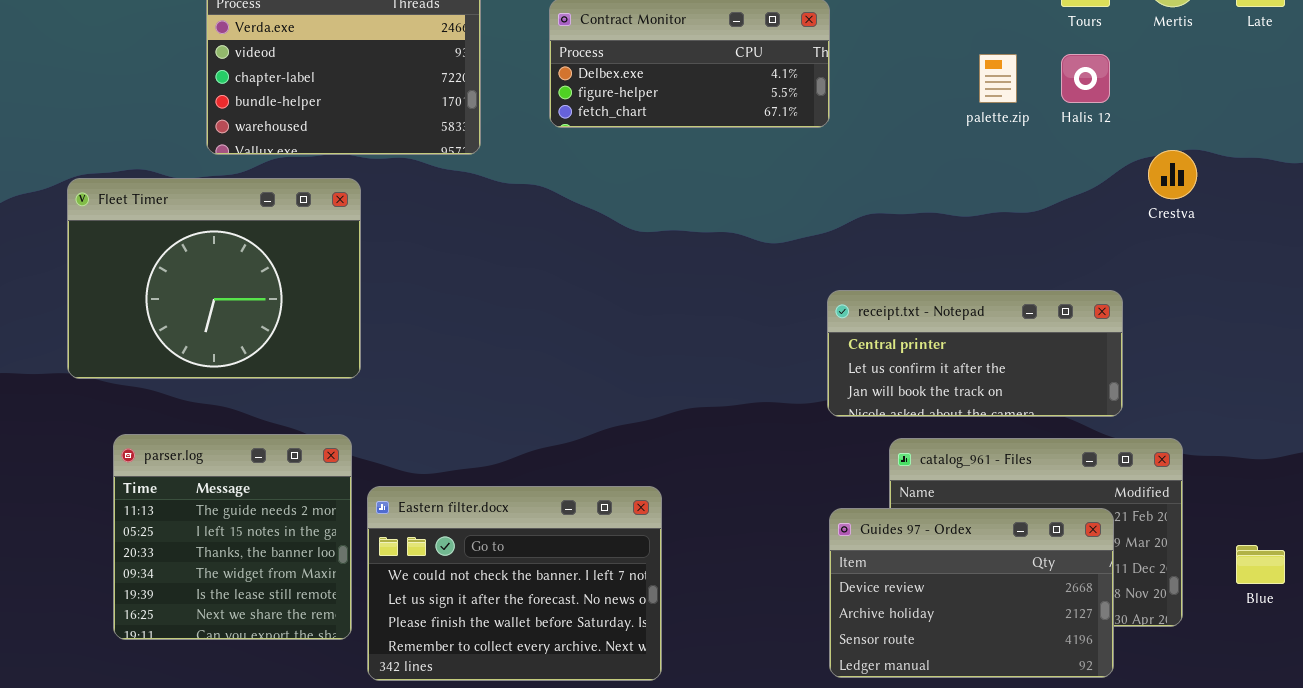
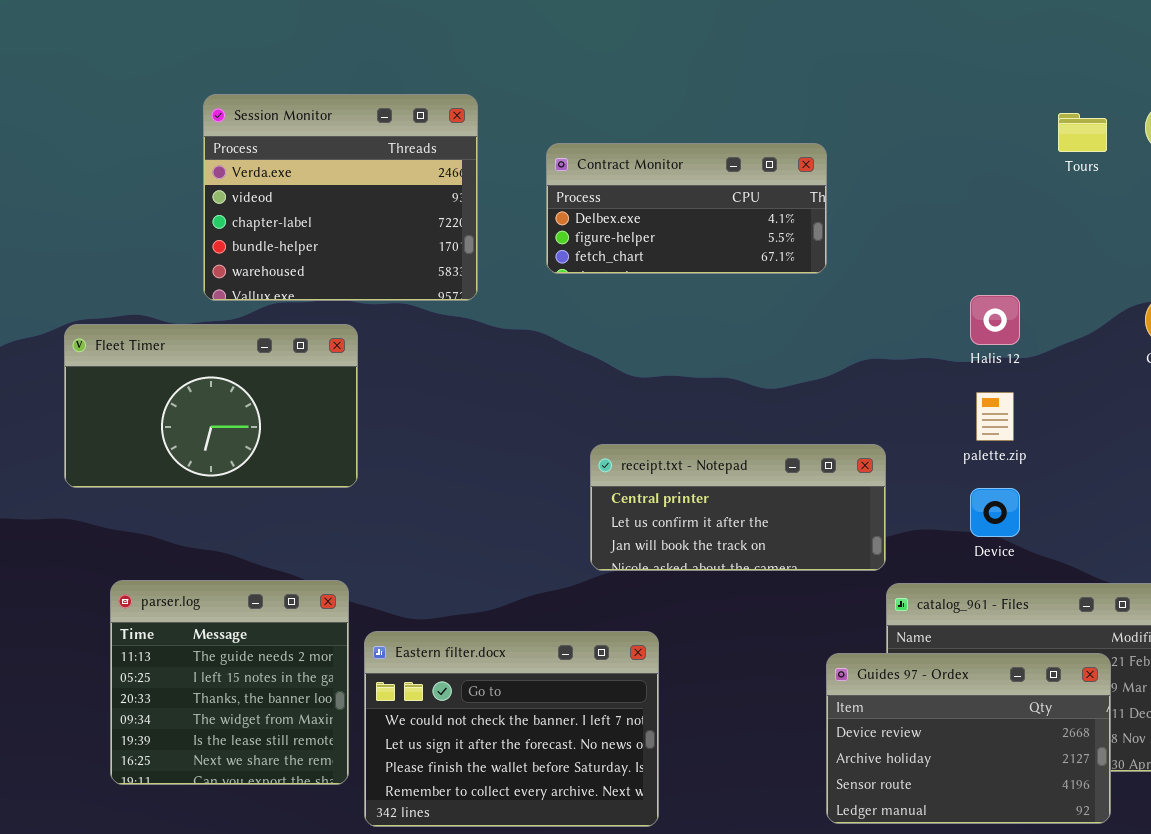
palette.zip: [979,54,1017,103] -> [976,392,1014,441], moved
Halis 12: [1061,54,1110,103] -> [970,295,1020,345], moved
Fleet Timer: [67,178,361,379] -> [64,324,358,488], resized
receipt.txt - Notepad: [827,290,1123,417] -> [590,444,886,571], moved

